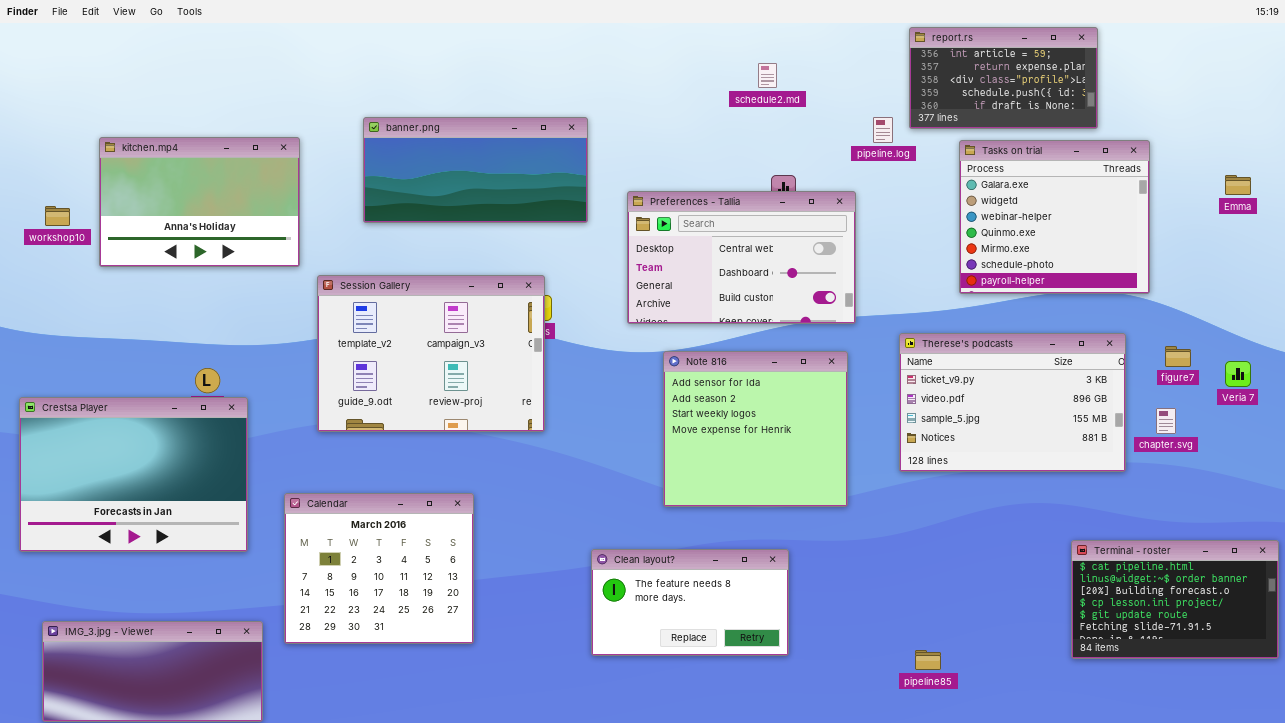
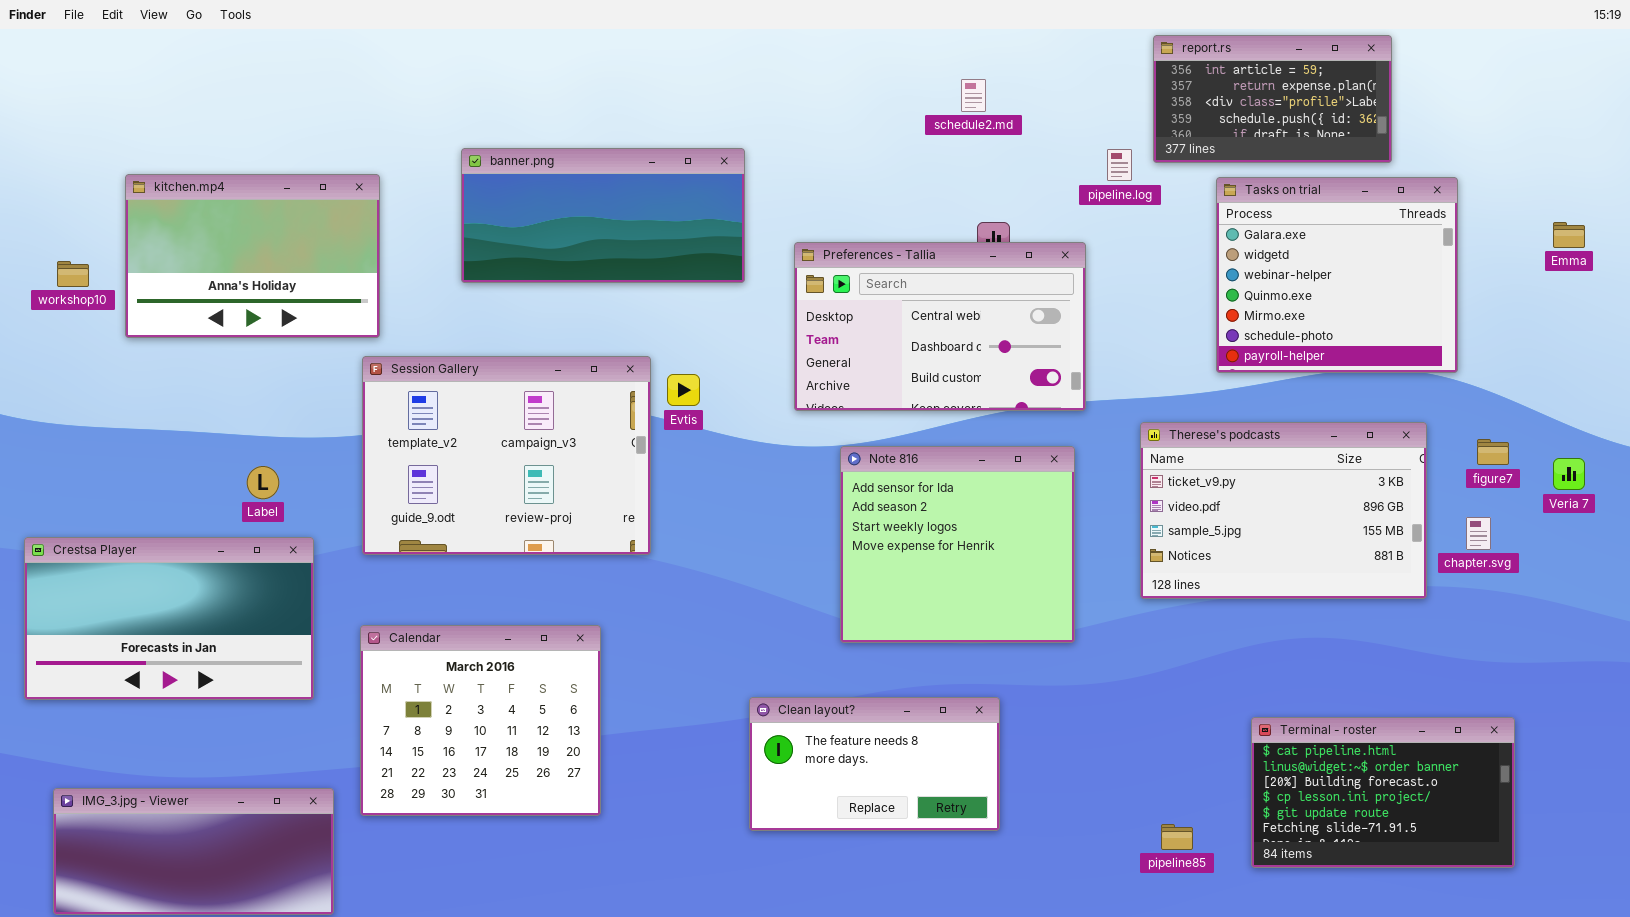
Session Gallery: [317,275,545,432] -> [362,356,651,555], moved
Crestsa Player: [19,397,248,552] -> [24,537,314,700], resized
Terminal - roster: [1071,540,1279,659] -> [1251,717,1515,868], moved

